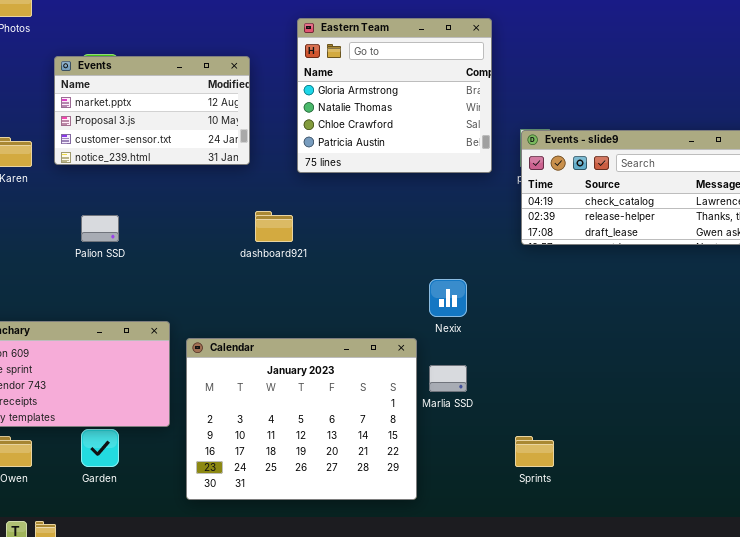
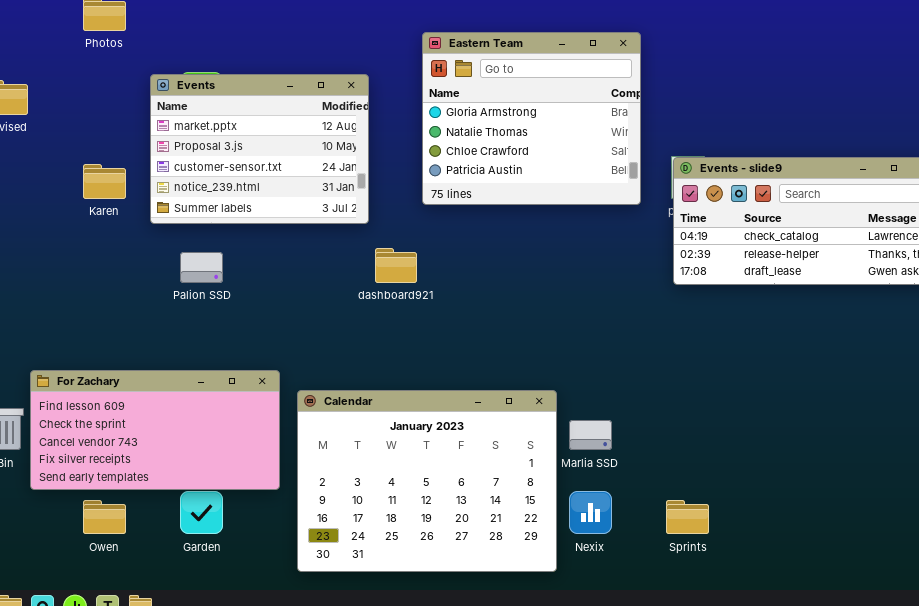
Events: [54,56,250,165] -> [150,74,369,224], resized
Nexix: [429,279,467,317] -> [569,491,612,534], moved

